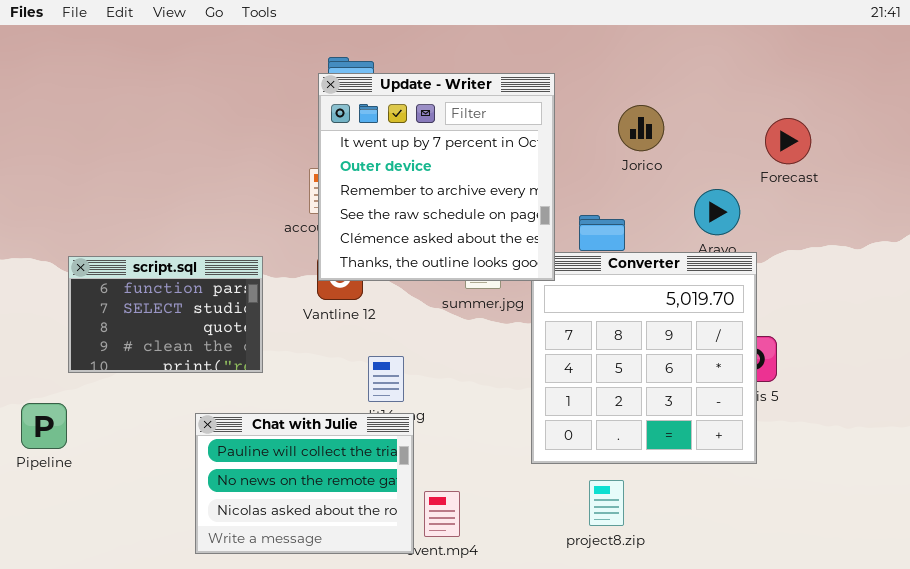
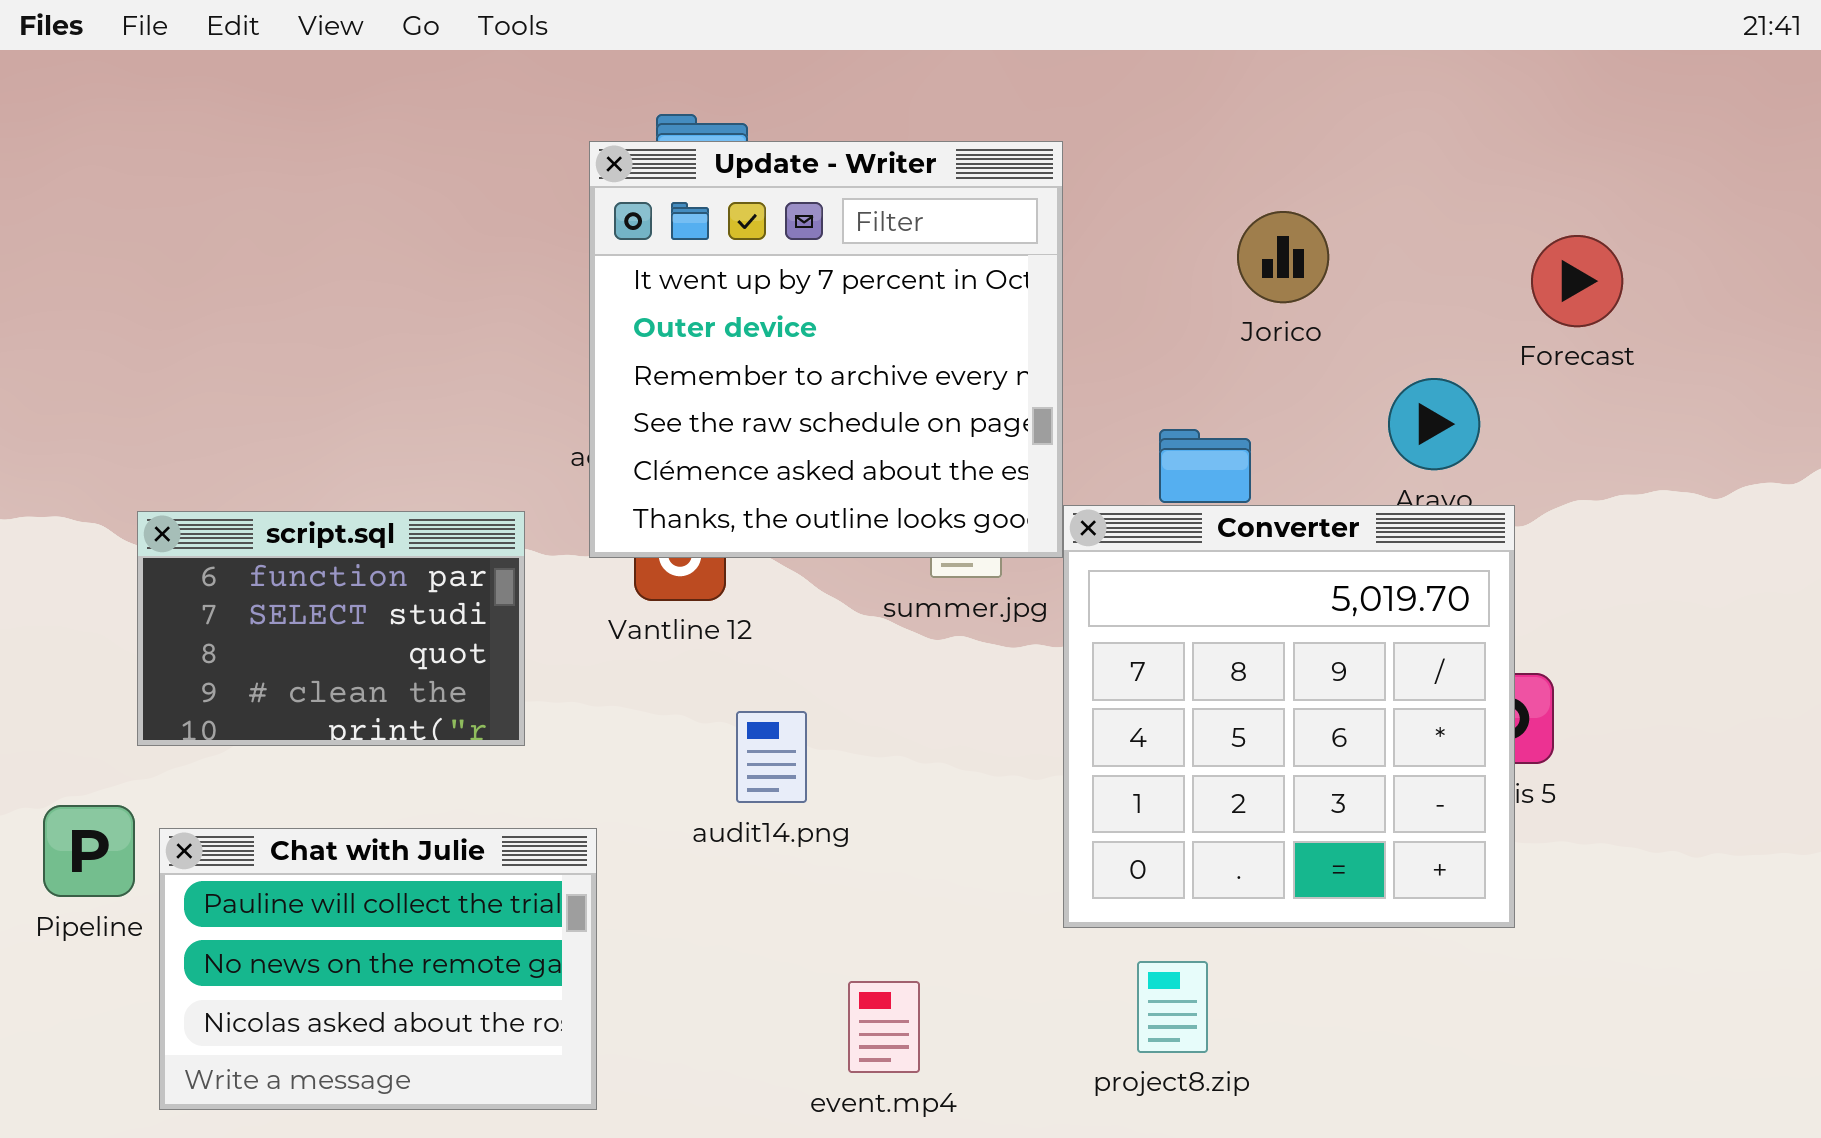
Update - Writer: [318,73,555,281] -> [589,141,1063,558], moved
Chat with Julie: [195,413,414,554] -> [159,828,597,1110], moved
project8.zip: [589,480,624,526] -> [1137,961,1208,1053], moved

